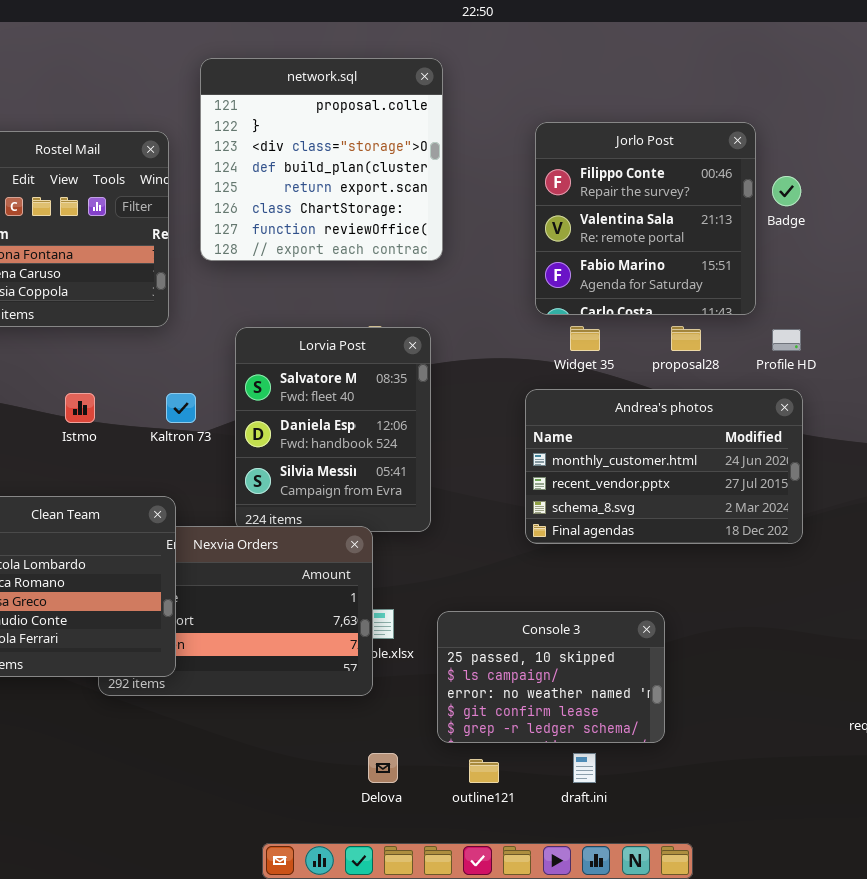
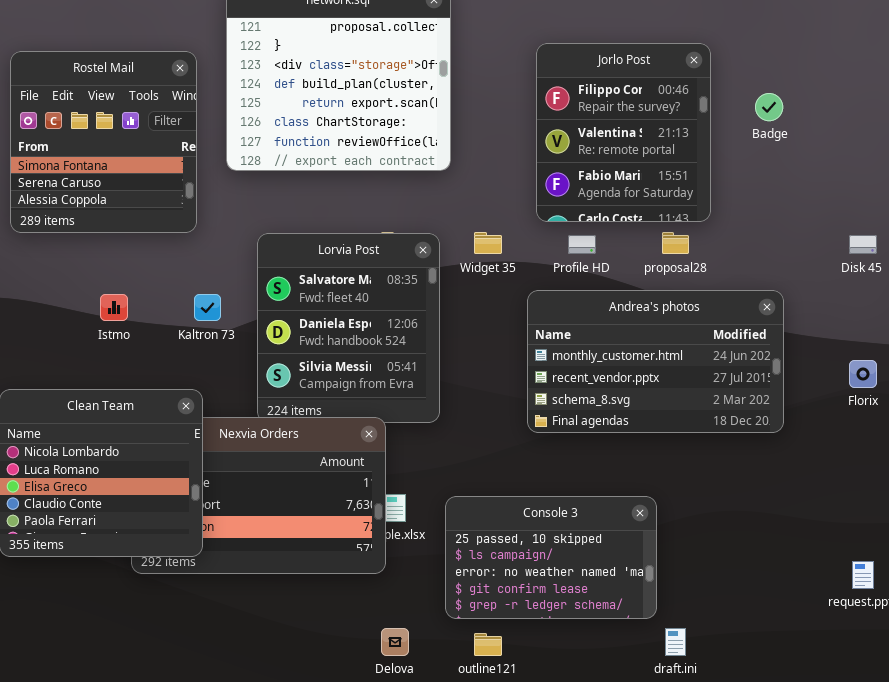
Jorlo Post: [535,122,756,315] -> [536,43,711,222], resized
Widget 35: [570,326,600,351] -> [474,232,502,254], moved
Profile HD: [772,329,801,351] -> [568,235,596,254], moved
draft.ini: [573,753,596,783] -> [665,628,686,656], moved

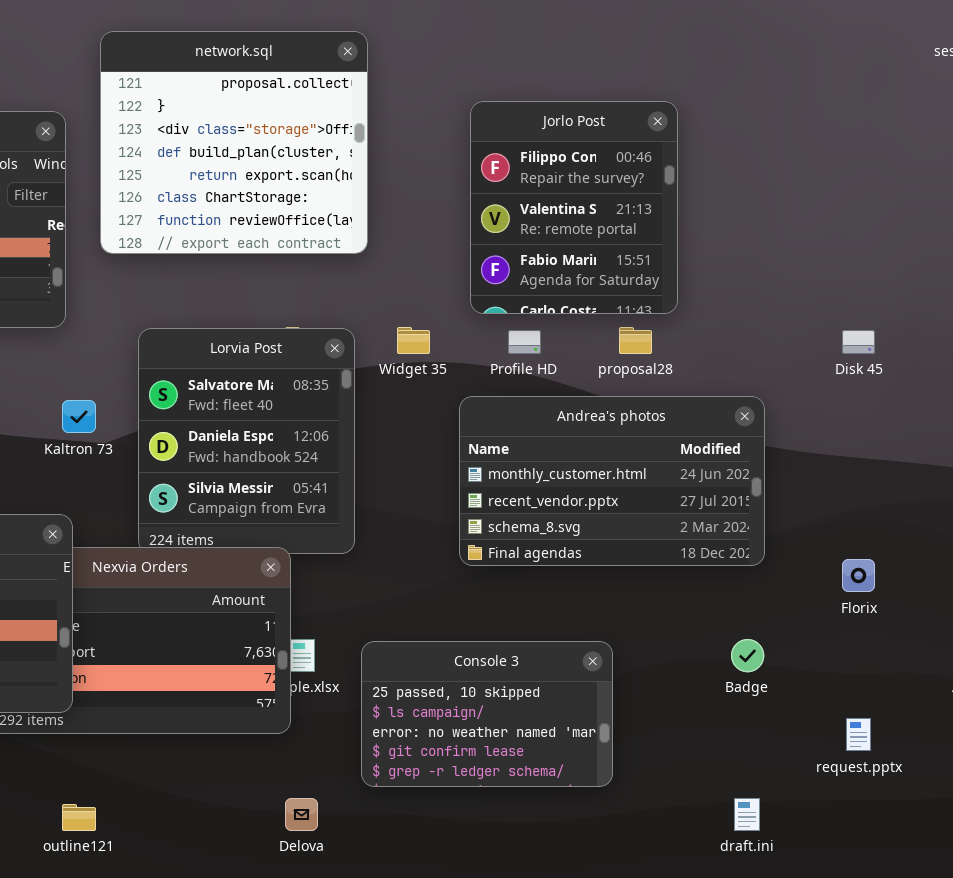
Badge: [755,93,783,121] -> [731,639,764,672], moved
Florix: [849,360,877,388] -> [842,559,875,592], moved
draft.ini: [665,628,686,656] -> [734,798,760,831], moved
outline121: [474,633,502,656] -> [62,804,96,831], moved

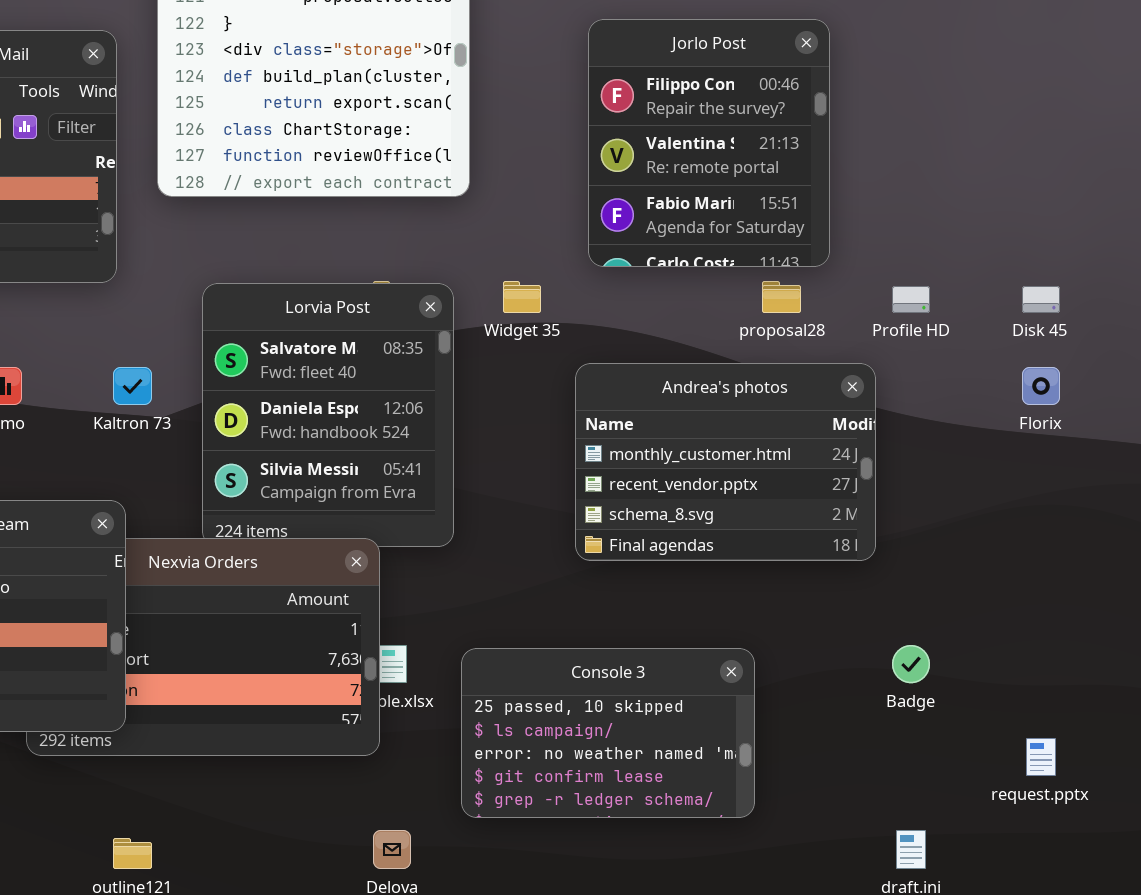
Profile HD: [508,330,541,354] -> [892,286,930,313], moved
Andrea's photos: [459,396,765,566] -> [575,363,876,561], resized
Florix: [842,559,875,592] -> [1022,367,1060,405], moved

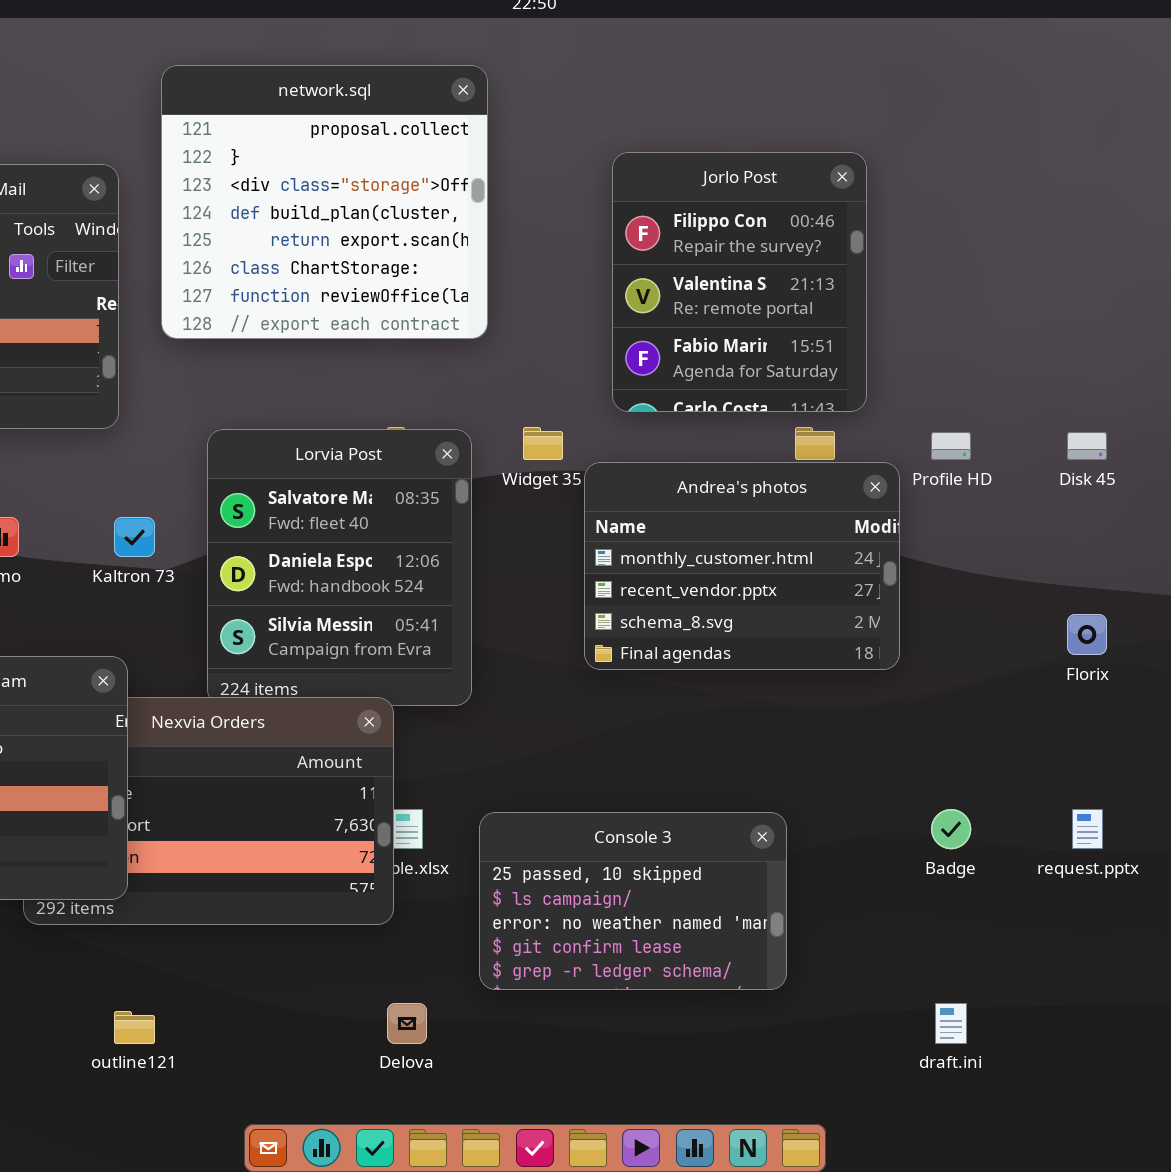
Andrea's photos: [575,363,876,561] -> [584,462,900,670], moved
Florix: [1022,367,1060,405] -> [1067,614,1107,655], moved
request.pptx: [1026,738,1056,776] -> [1072,809,1103,849], moved

